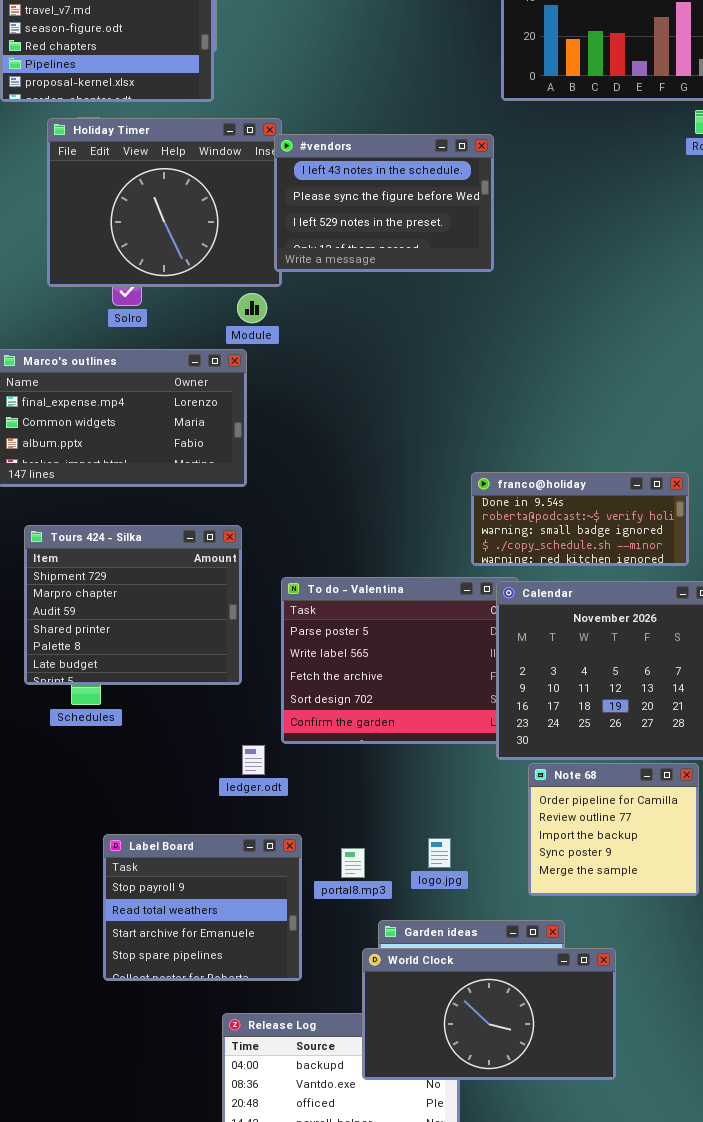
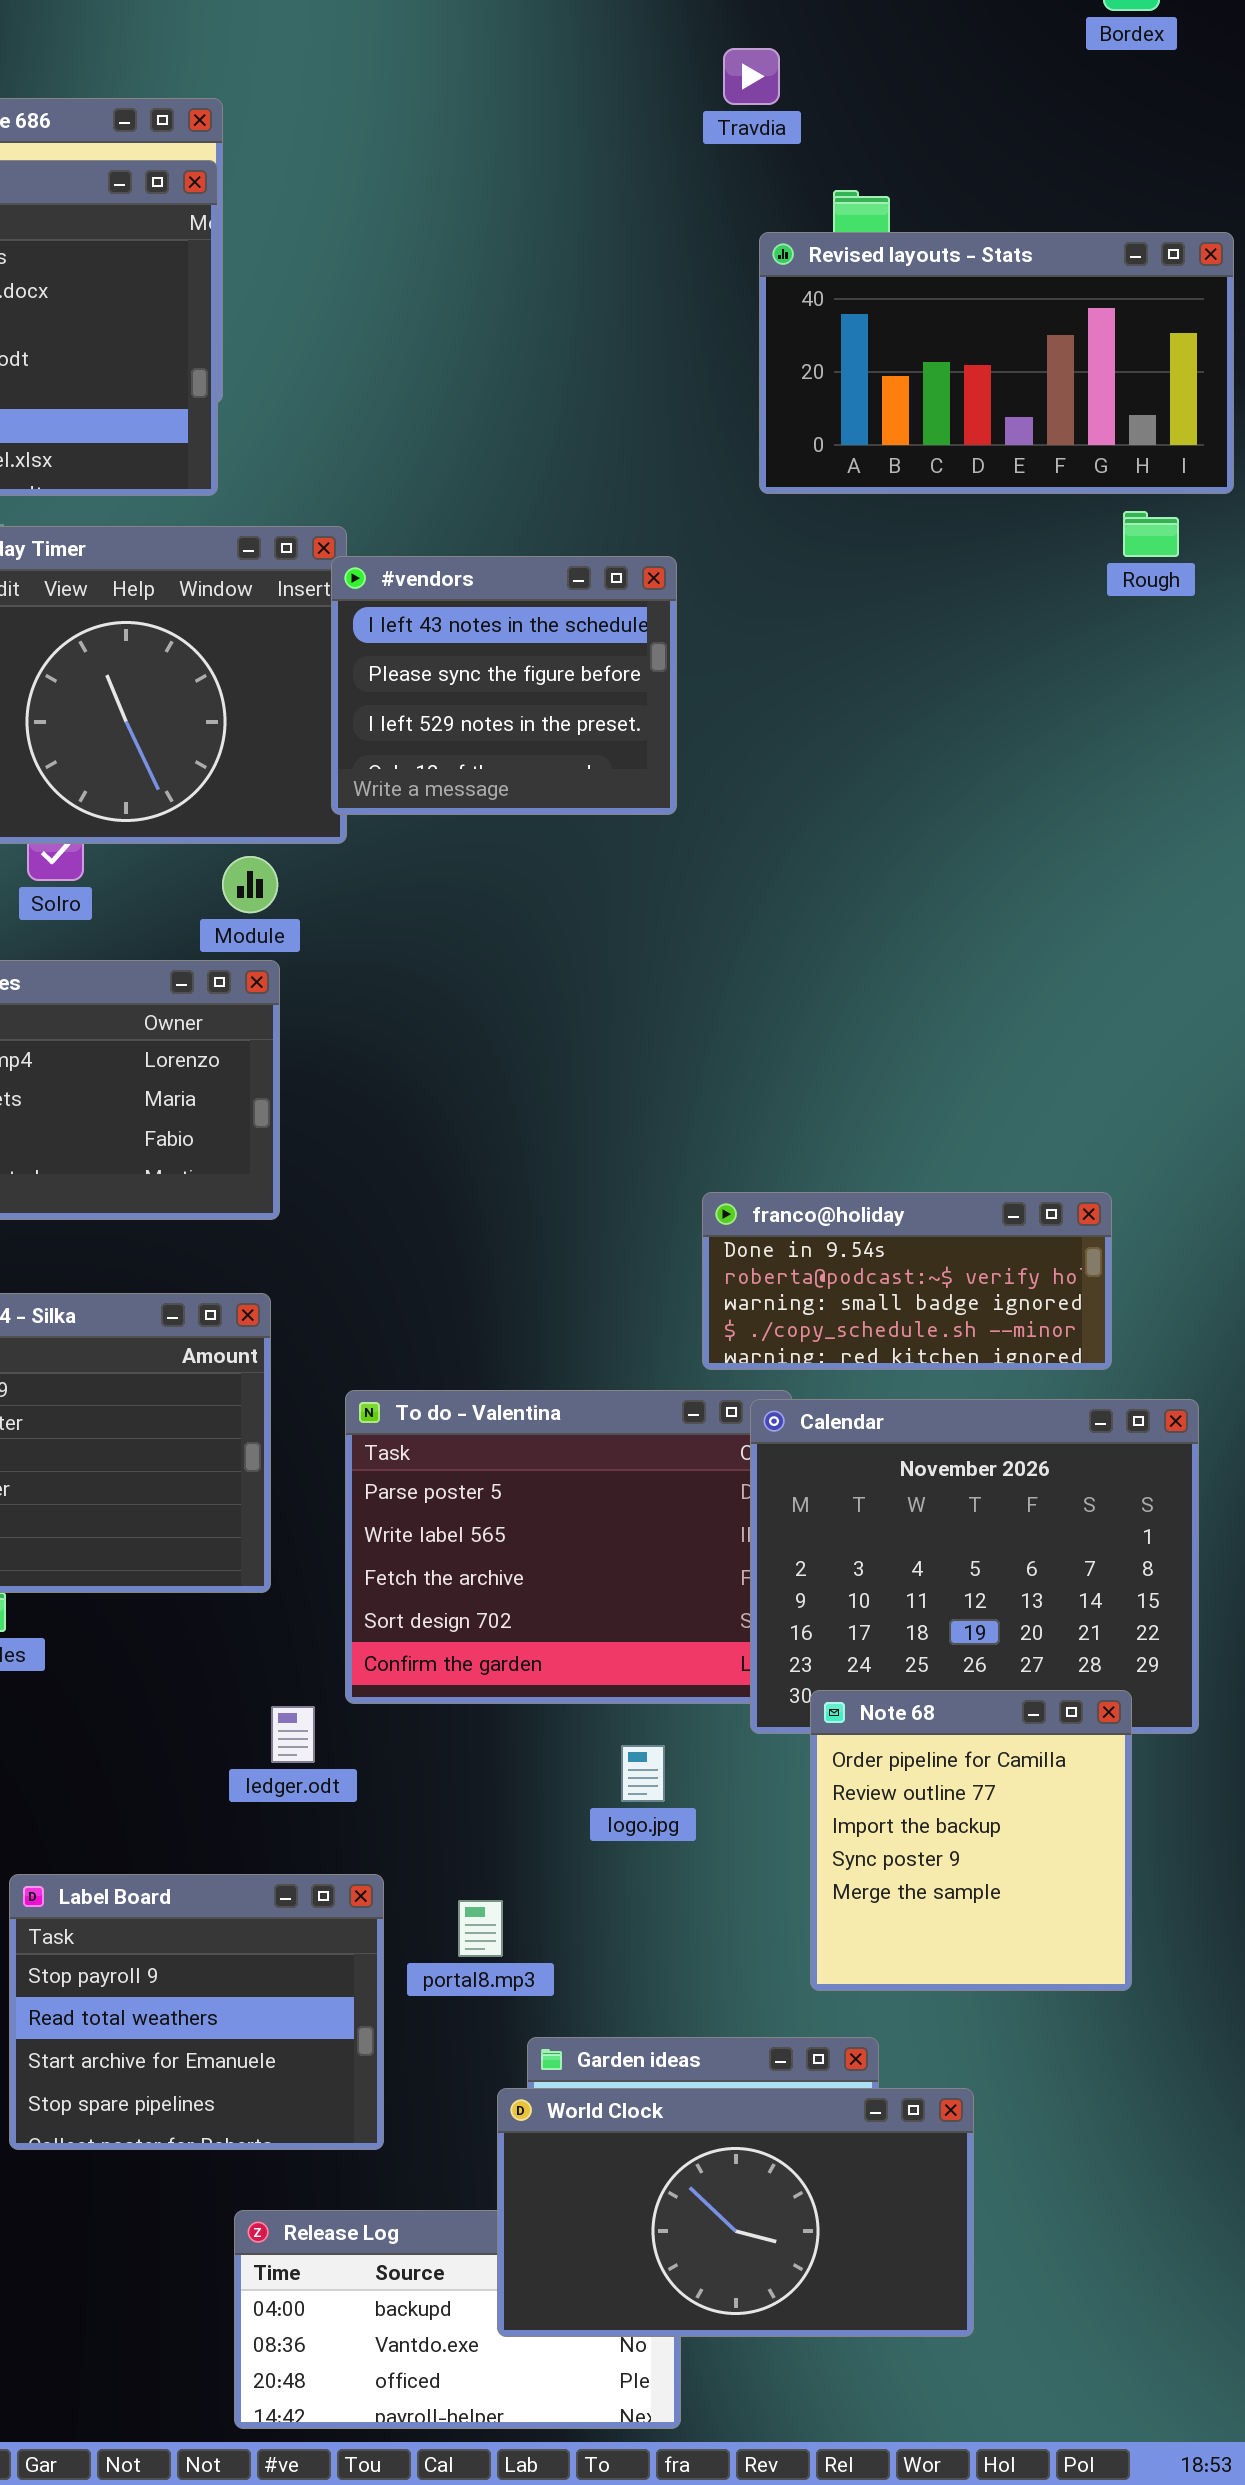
#vendors: [274,134,494,272] -> [331,556,677,815], resized
Module: [237,293,267,323] -> [222,856,278,913], moved
Note 68: [528,763,699,896] -> [810,1690,1132,1991], resized
logo.jpg: [428,838,451,868] -> [621,1745,665,1802], moved

